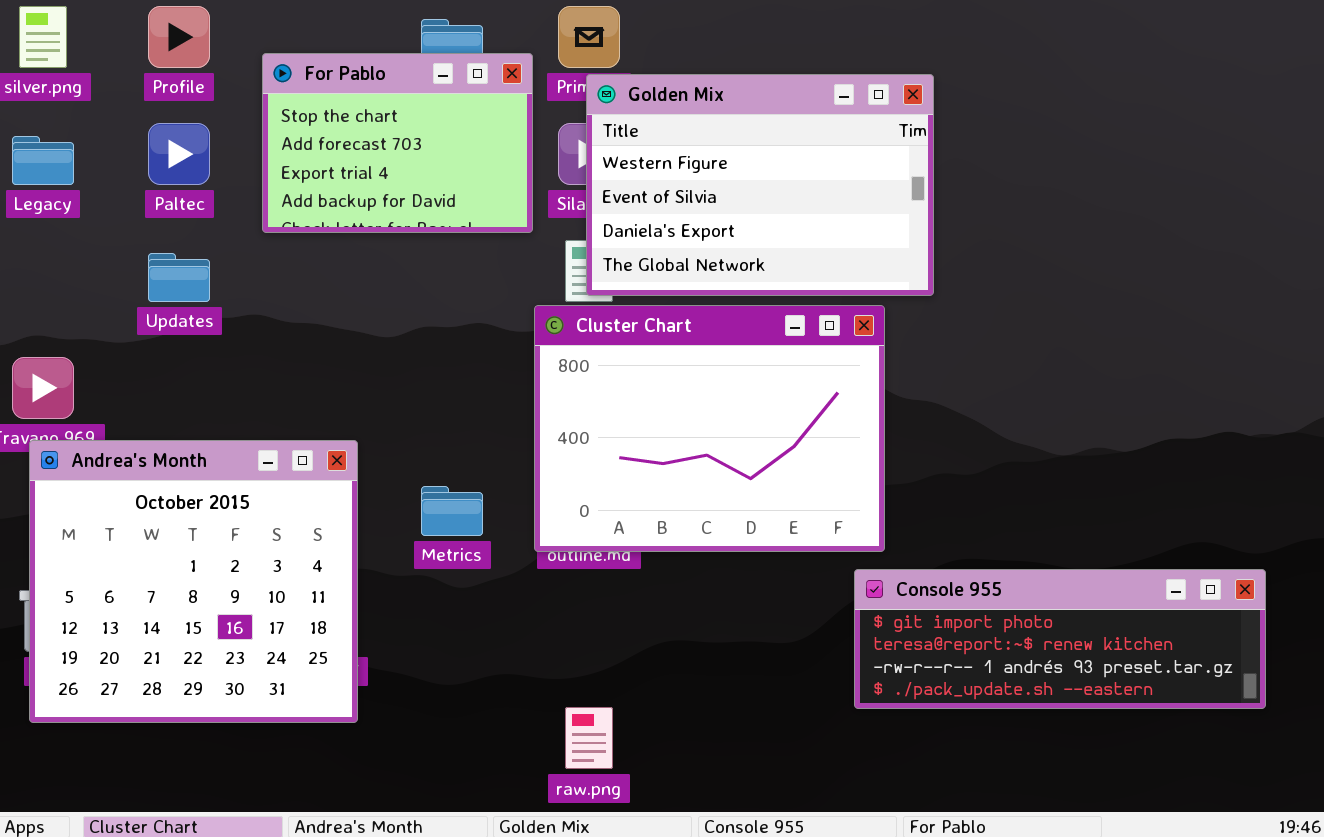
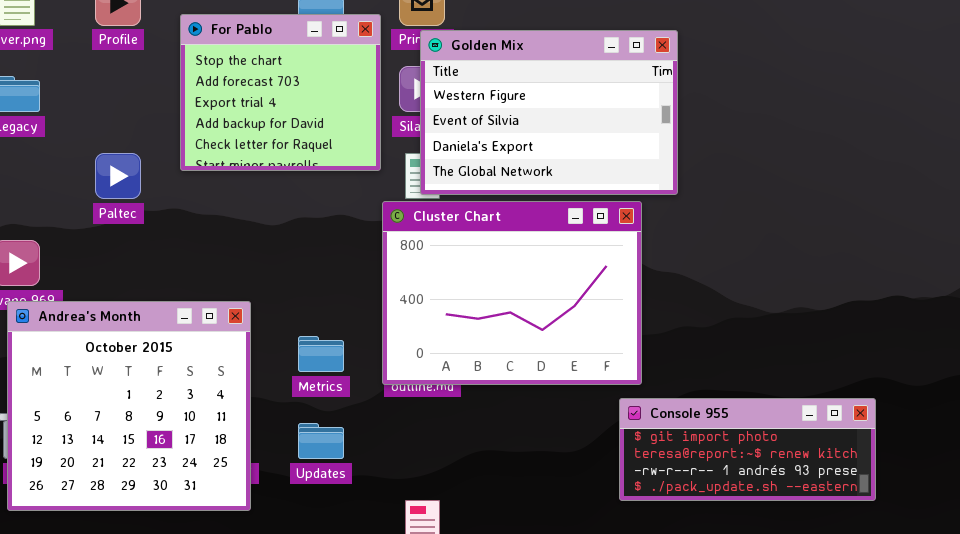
For Pablo: [262,53,533,233] -> [180,14,381,171], resized
Paltec: [148,123,210,185] -> [95,153,141,199], moved
Updates: [148,253,210,302] -> [298,423,344,459], moved
Console 955: [854,569,1266,709] -> [619,398,876,501], resized

